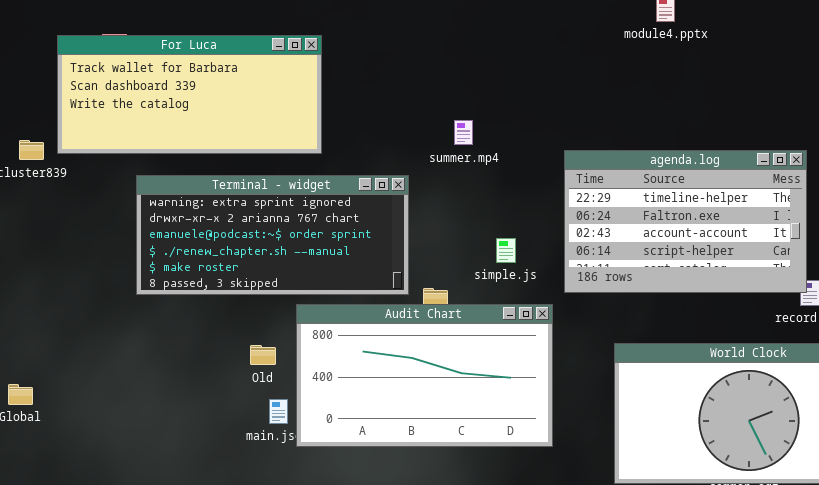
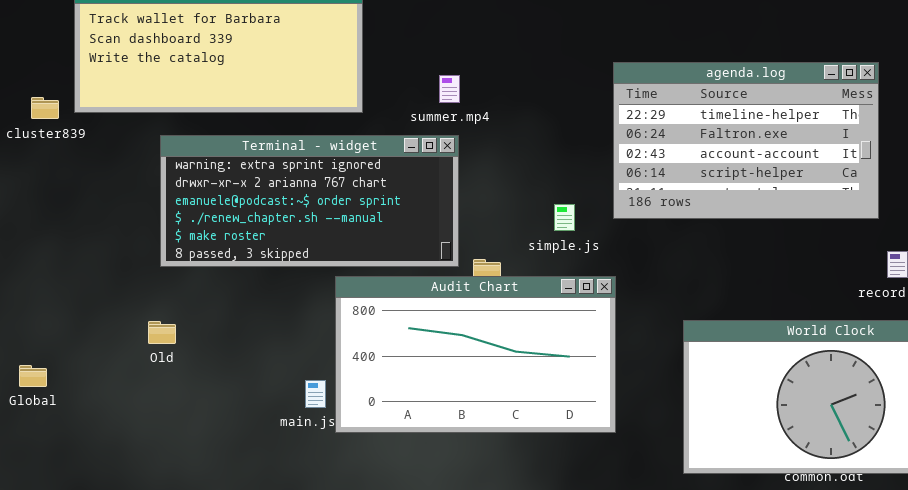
summer.mp4: [454,120,473,145] -> [439,75,460,103], moved
agenda.log: [564,150,807,293] -> [613,62,879,219], moved
Old: [250,345,276,365] -> [148,321,176,344], moved

